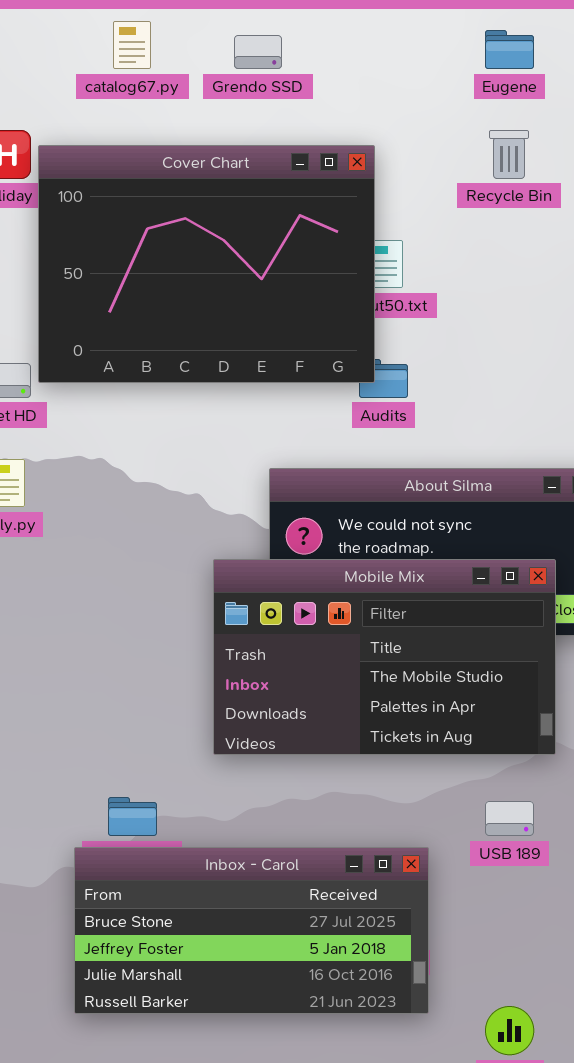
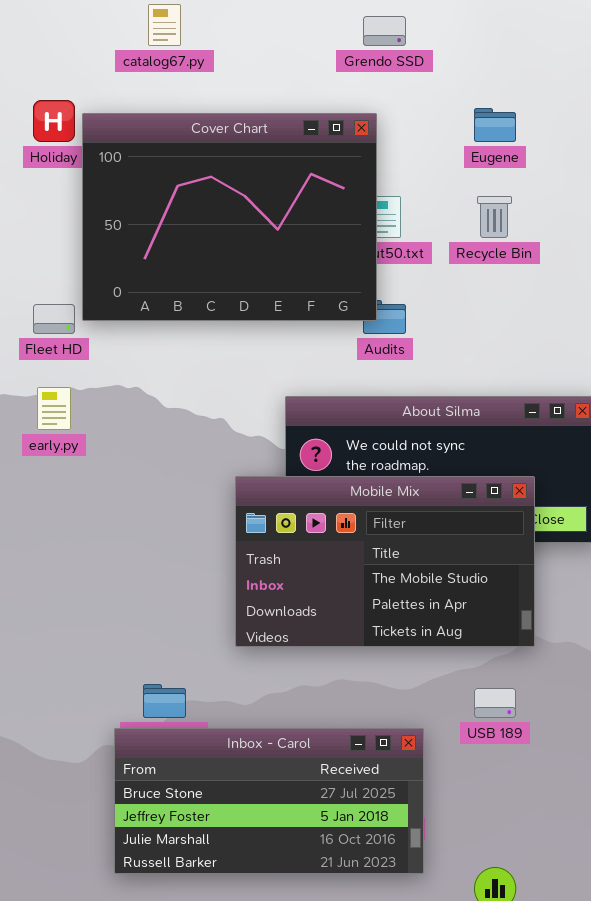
Eugene: [485,30,534,69] -> [474,108,516,142], moved
Grendo SSD: [234,35,282,69] -> [363,16,406,46], moved
Recycle Bin: [489,130,529,179] -> [477,196,512,238], moved

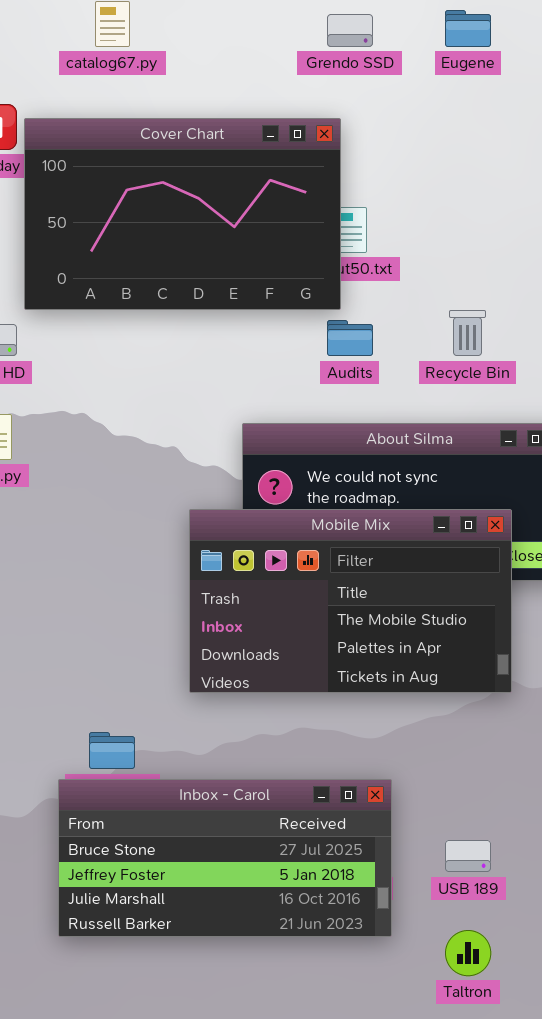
Eugene: [474,108,516,142] -> [445,10,491,47], moved
Cover Chart: [82,113,377,321] -> [24,118,341,310], resized
Recycle Bin: [477,196,512,238] -> [449,310,486,356], moved
USB 189: [474,688,516,718] -> [445,840,491,872], moved

